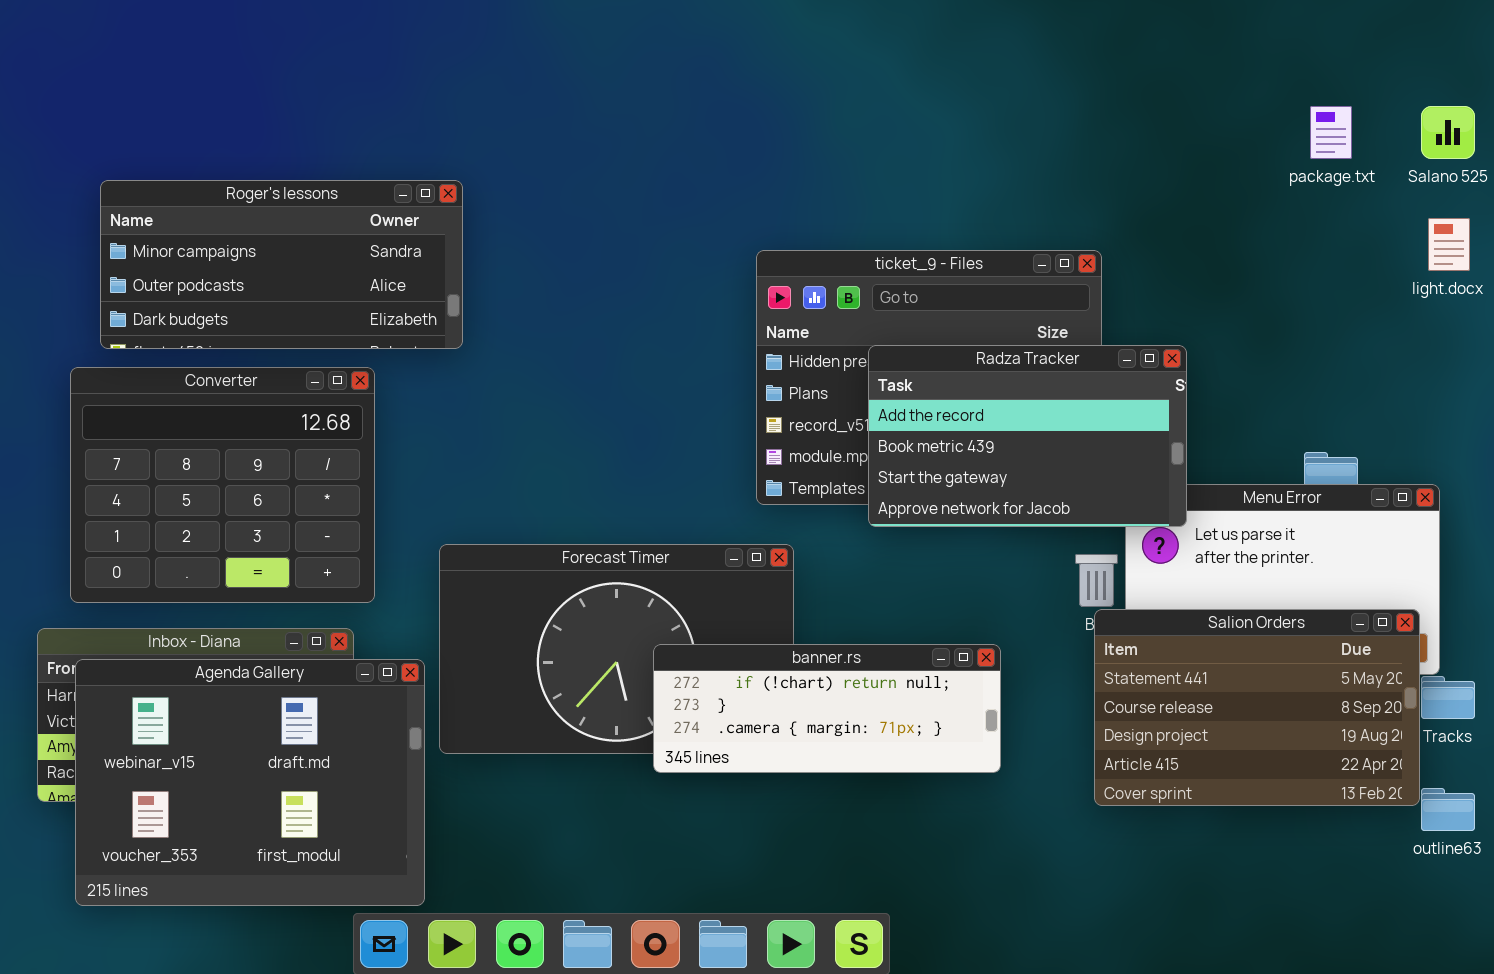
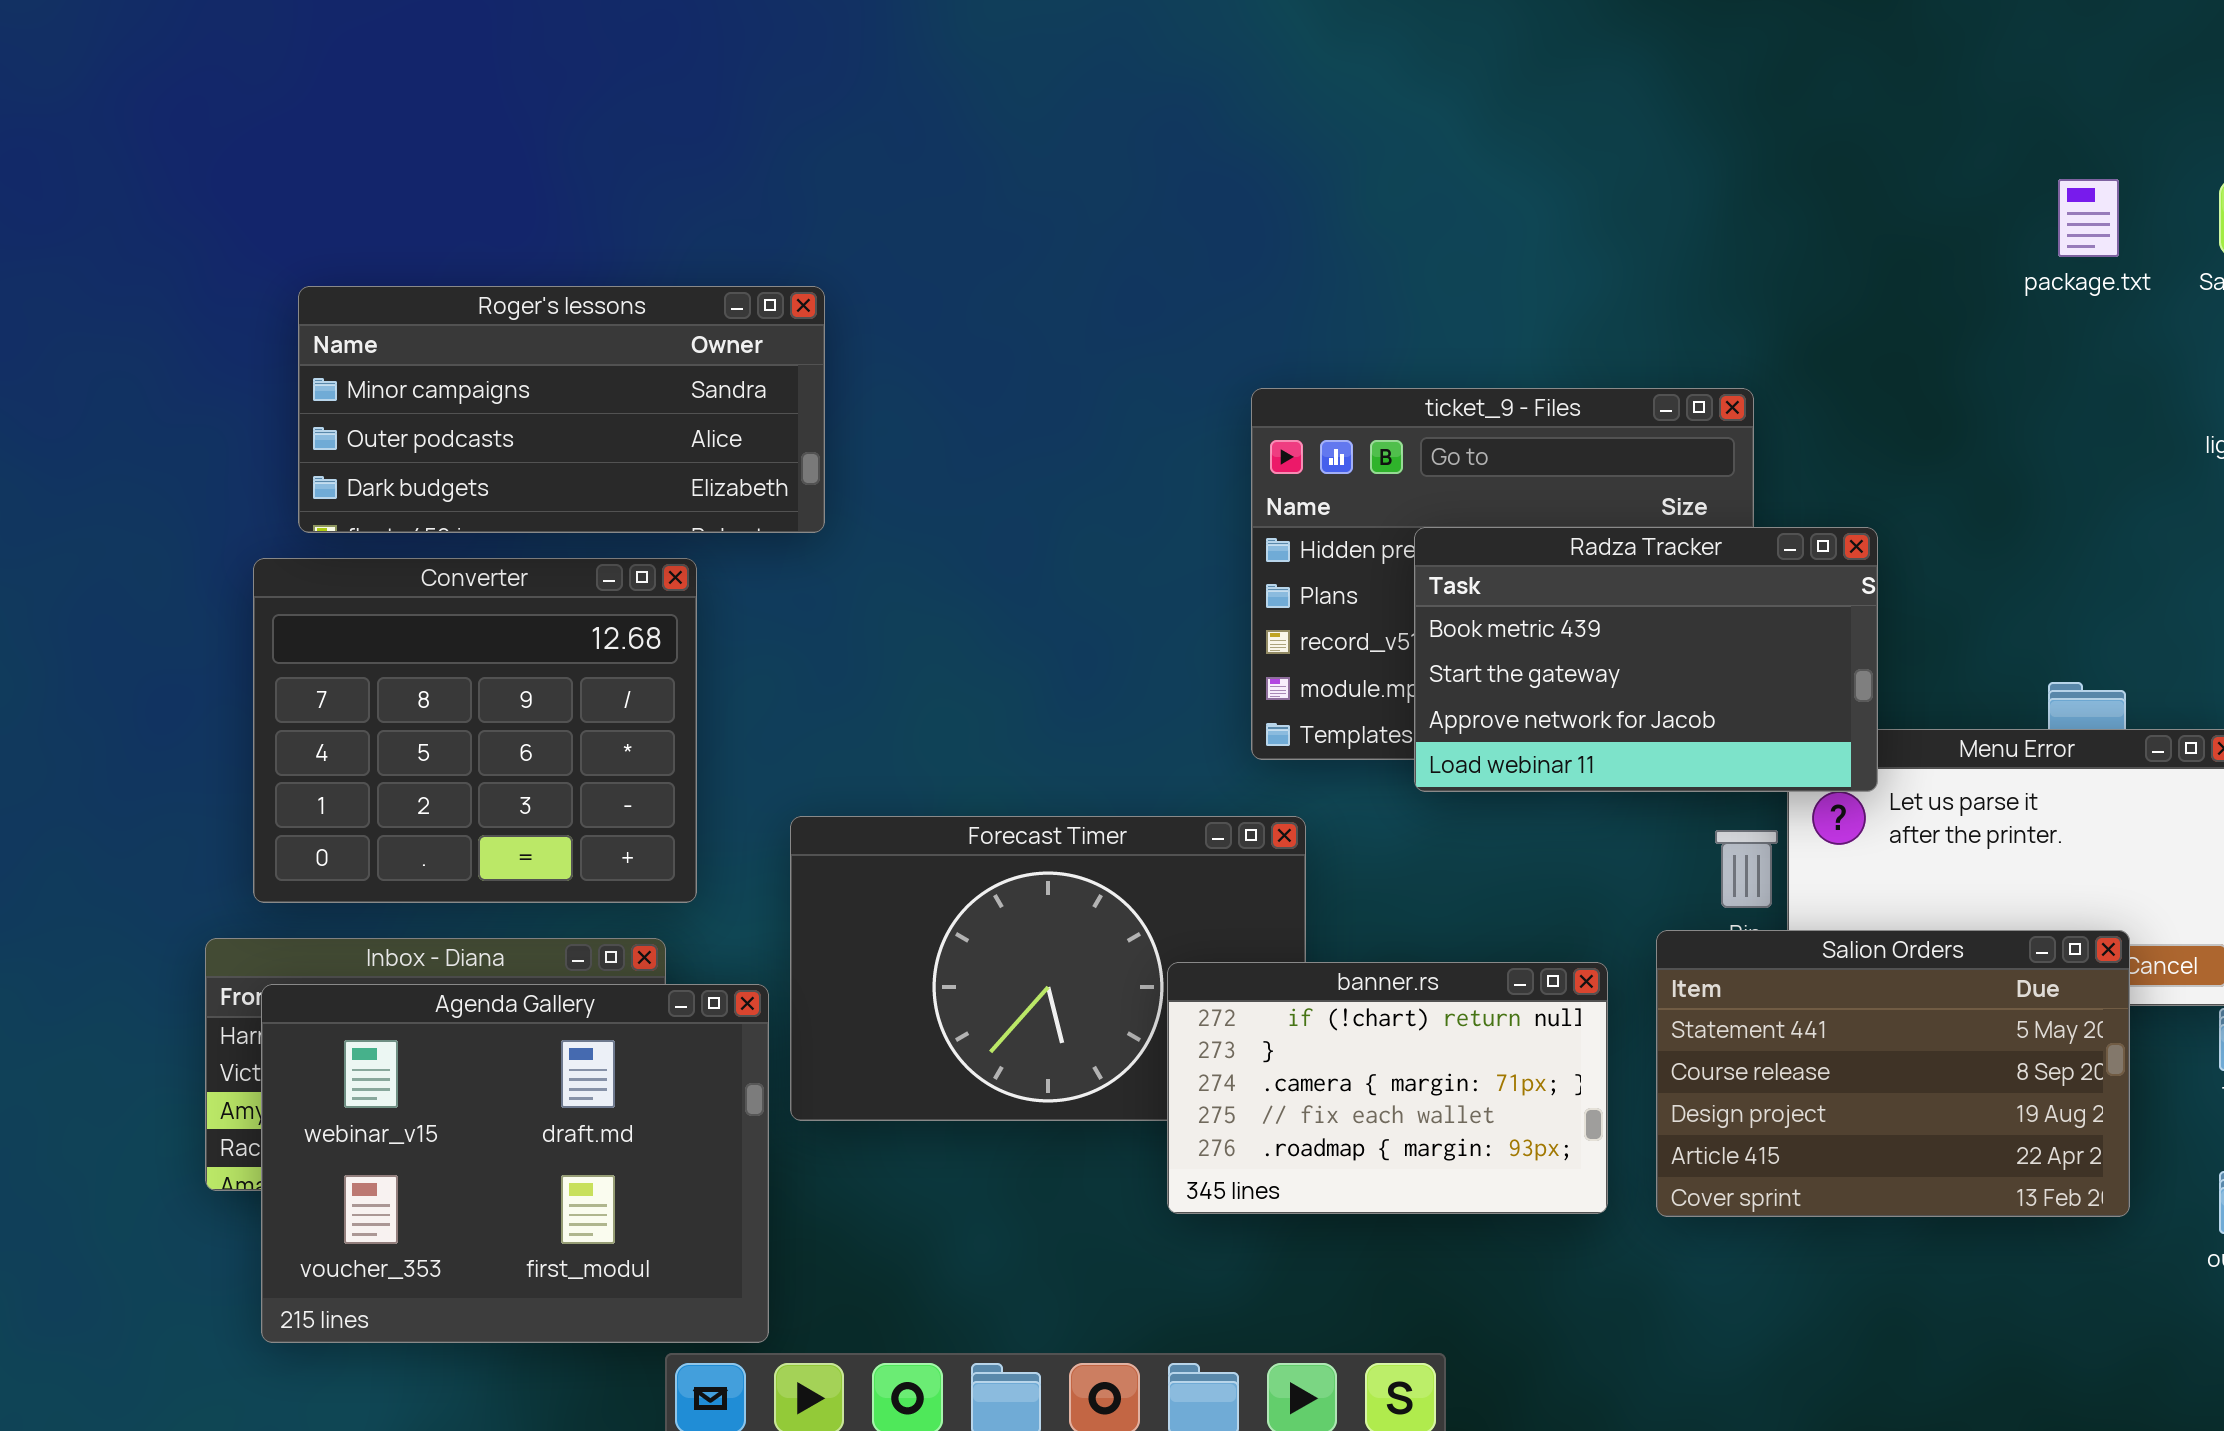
Radza Tracker: [868,345,1187,527] -> [1414,527,1878,792], scrolled down 1 row
Salion Orders: [1094,609,1420,806] -> [1656,930,2130,1217], moved
banner.rs: [653,644,1001,773] -> [1167,962,1608,1214], resized

